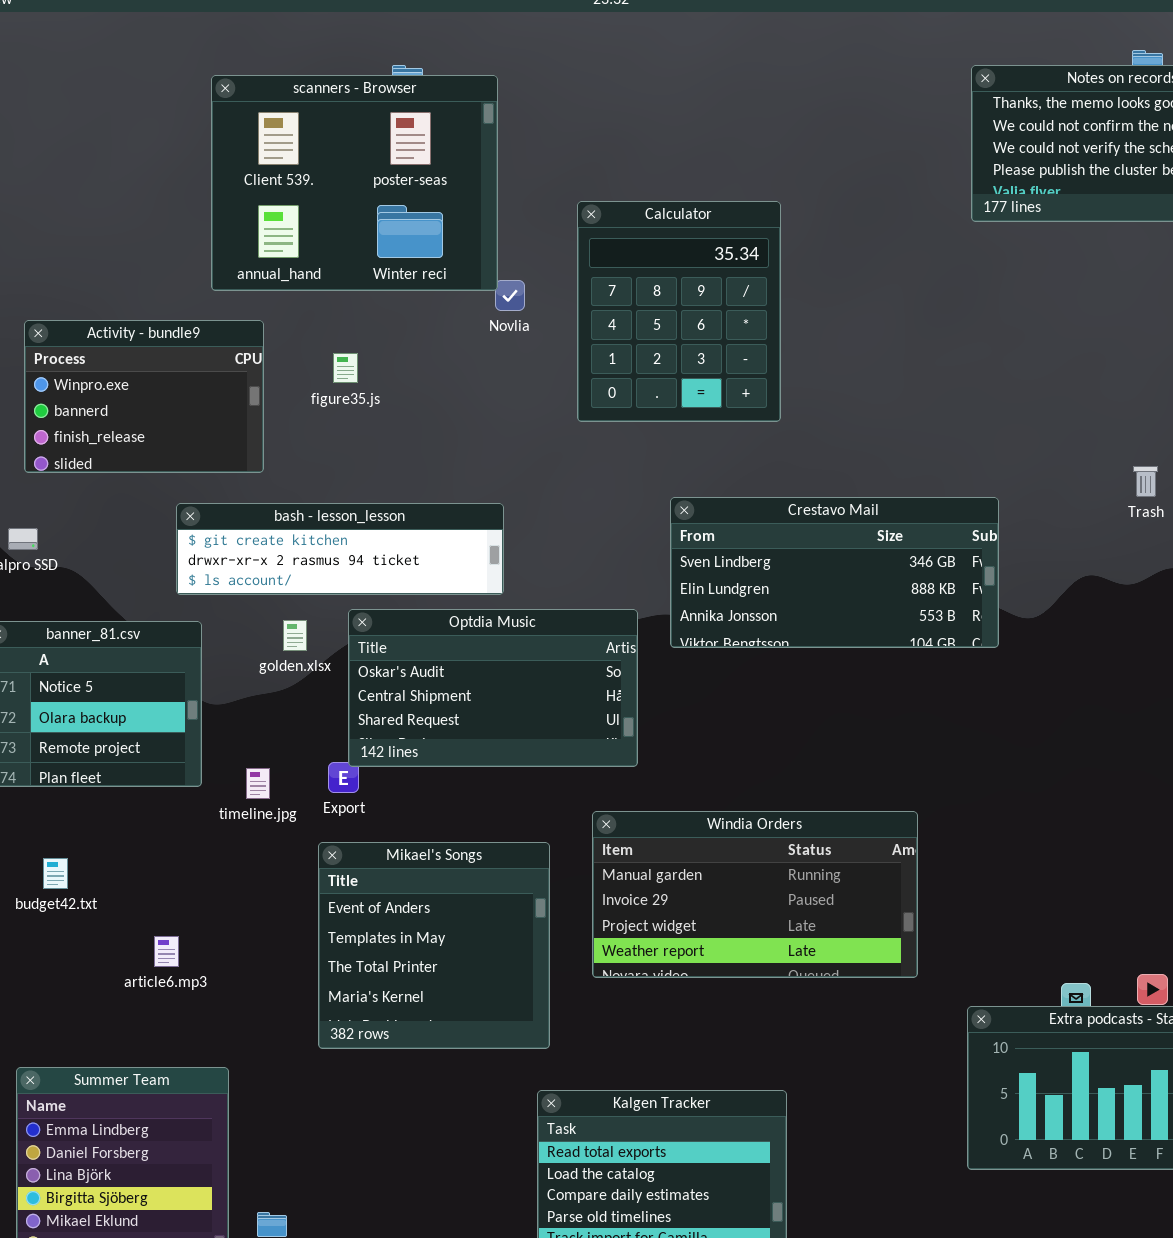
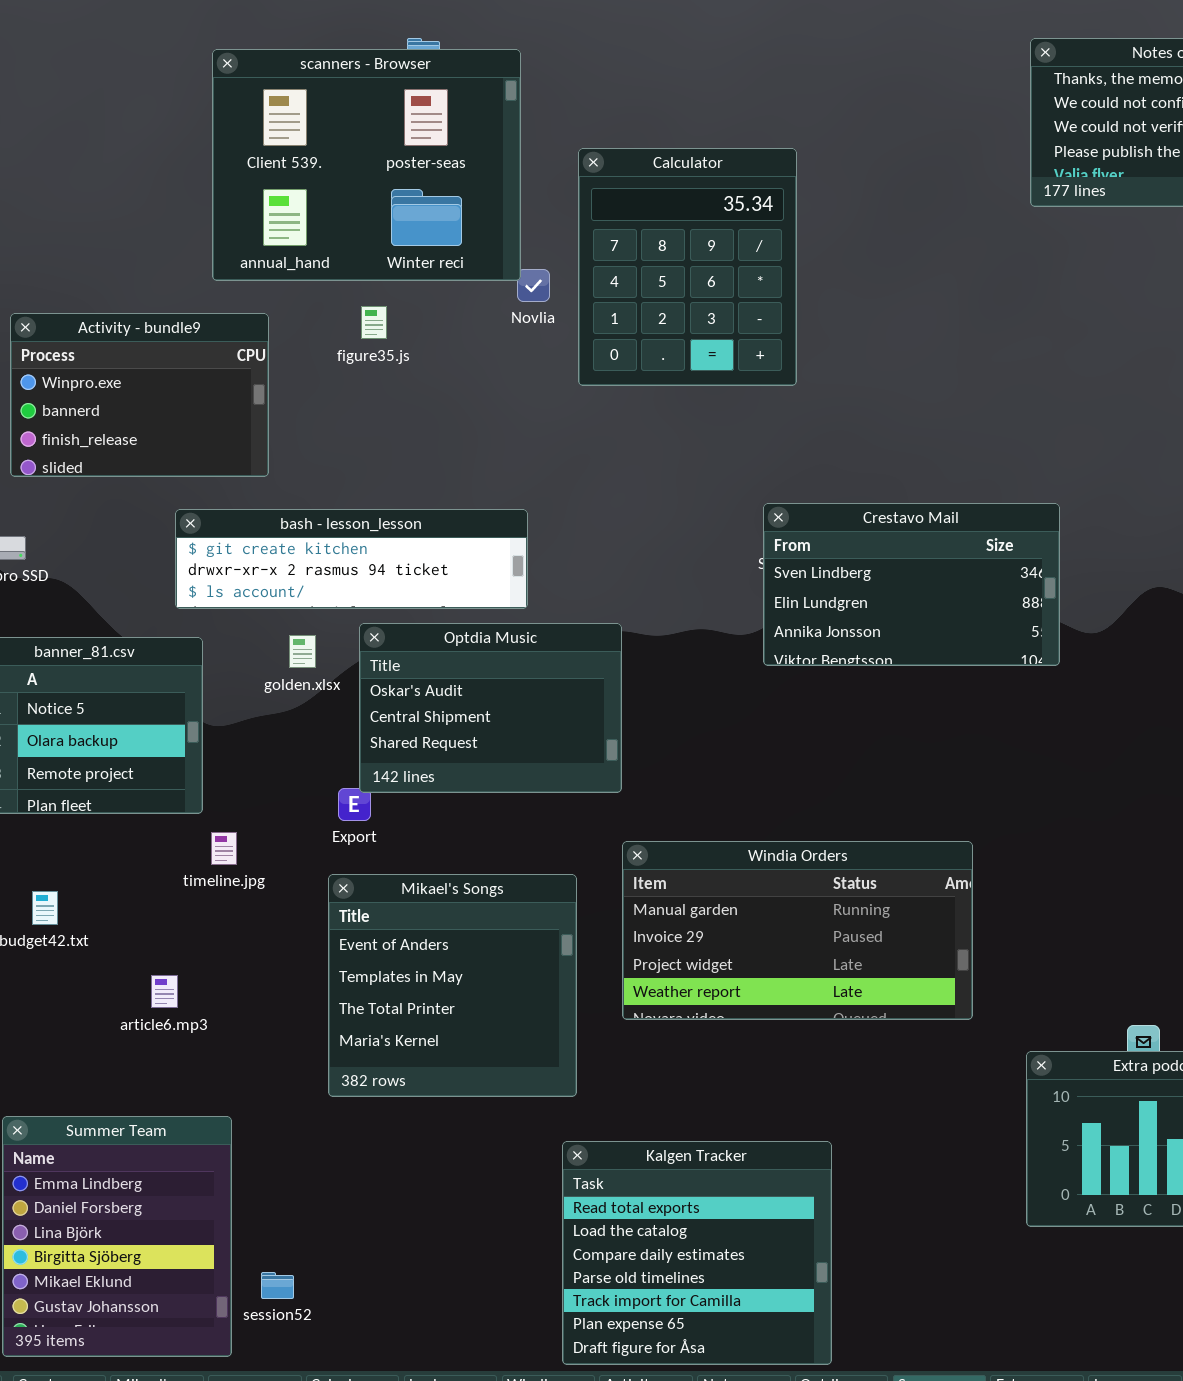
Calculator: [577,201,781,422] -> [578,148,797,386], moved
figure35.js: [333,353,358,383] -> [361,306,387,339], moved
Crestavo Mail: [670,497,999,648] -> [763,503,1060,666], resized
Optdia Music: [348,609,638,767] -> [359,623,622,793], resized
timeline.jpg: [246,768,270,799] -> [211,832,237,865], moved

